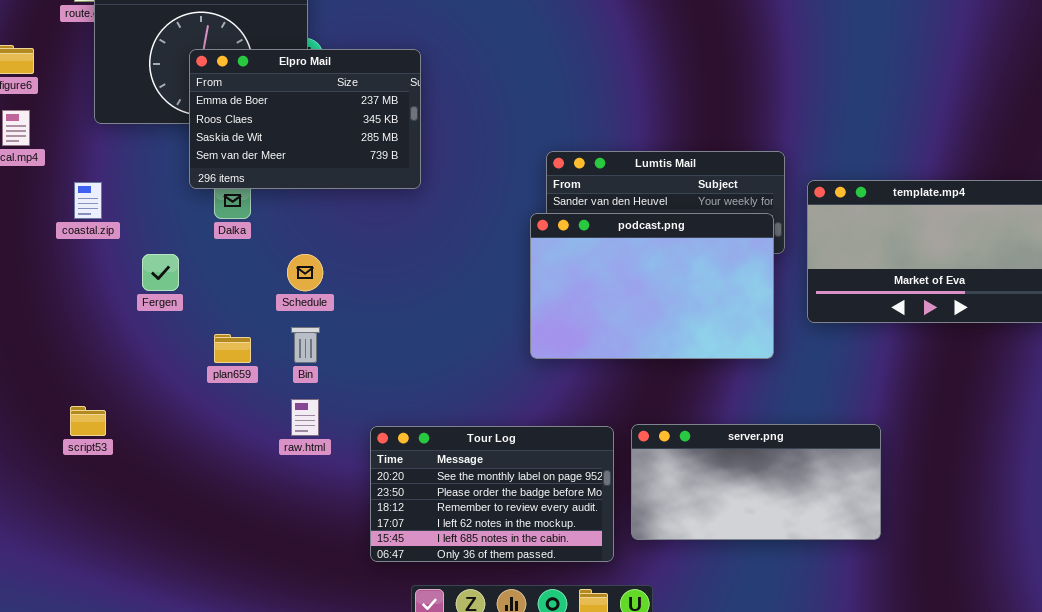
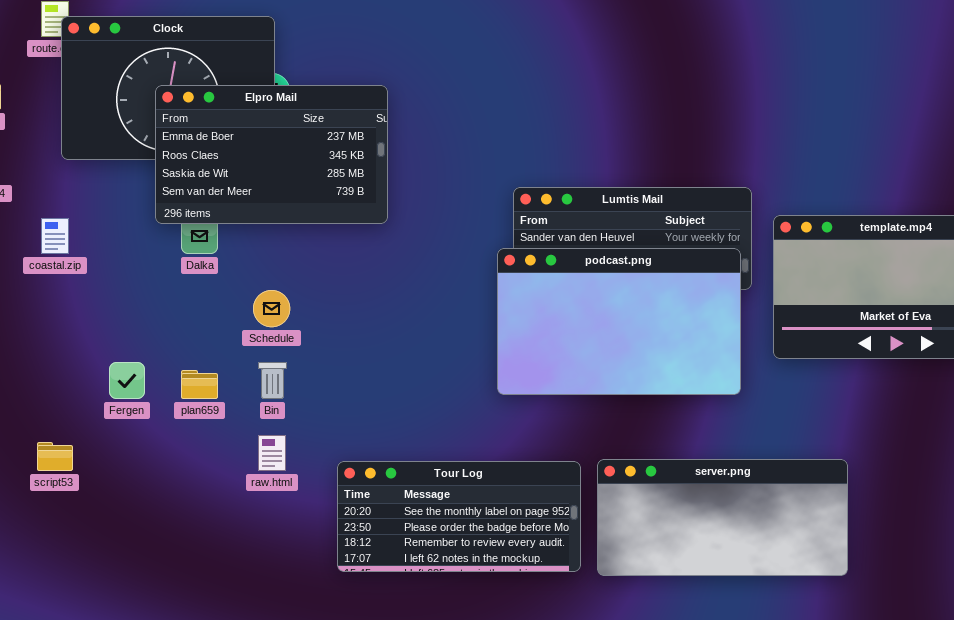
Fergen: [142,254,179,291] -> [109,362,145,399], moved
Tour Log: [370,426,614,562] -> [337,461,581,572], resized

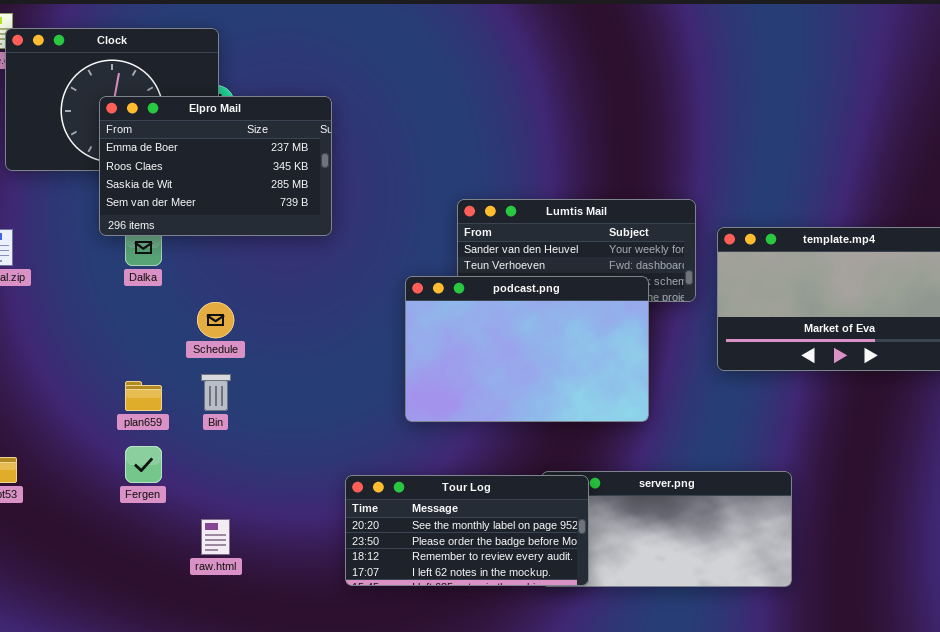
podcast.png: [497,248,741,395] -> [405,276,649,422], moved
Fergen: [109,362,145,399] -> [125,446,162,483], moved
raw.html: [258,435,286,471] -> [201,519,230,555], moved
Tour Log: [337,461,581,572] -> [345,475,589,586], moved

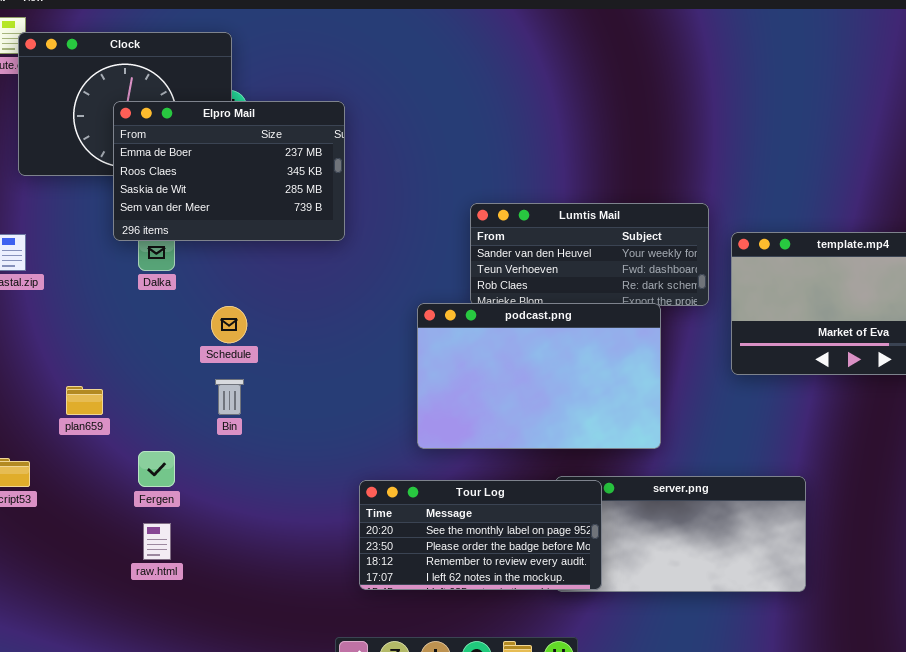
podcast.png: [405,276,649,422] -> [417,303,661,449], moved
plan659: [125,381,162,411] -> [66,386,103,415], moved
raw.html: [201,519,230,555] -> [143,523,171,560], moved

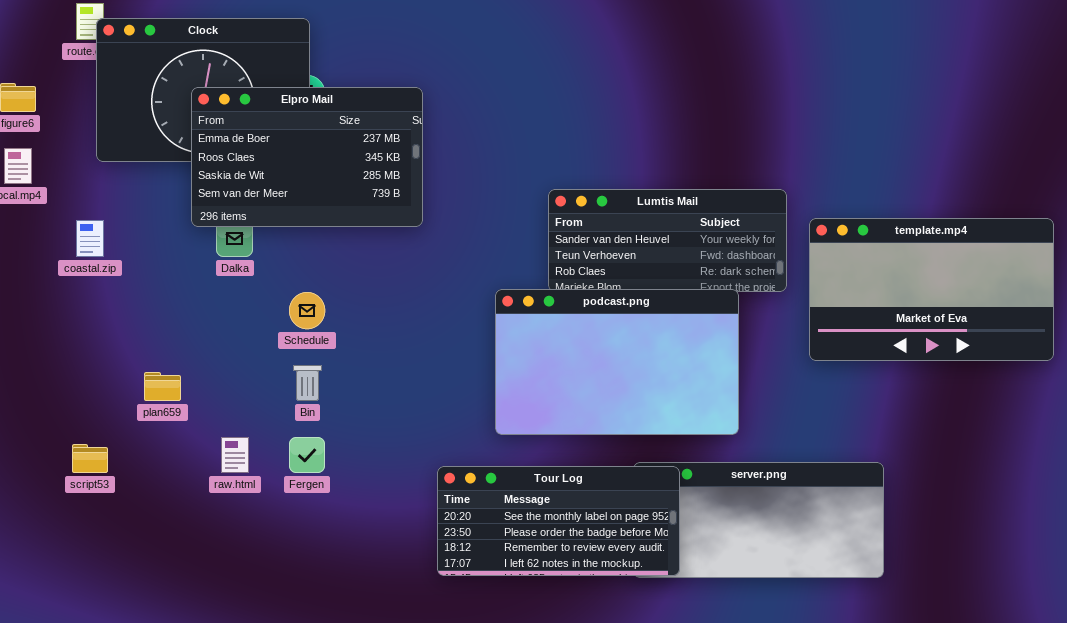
Fergen: [138,451,175,487] -> [289,437,325,473], moved
raw.html: [143,523,171,560] -> [221,437,249,473], moved

